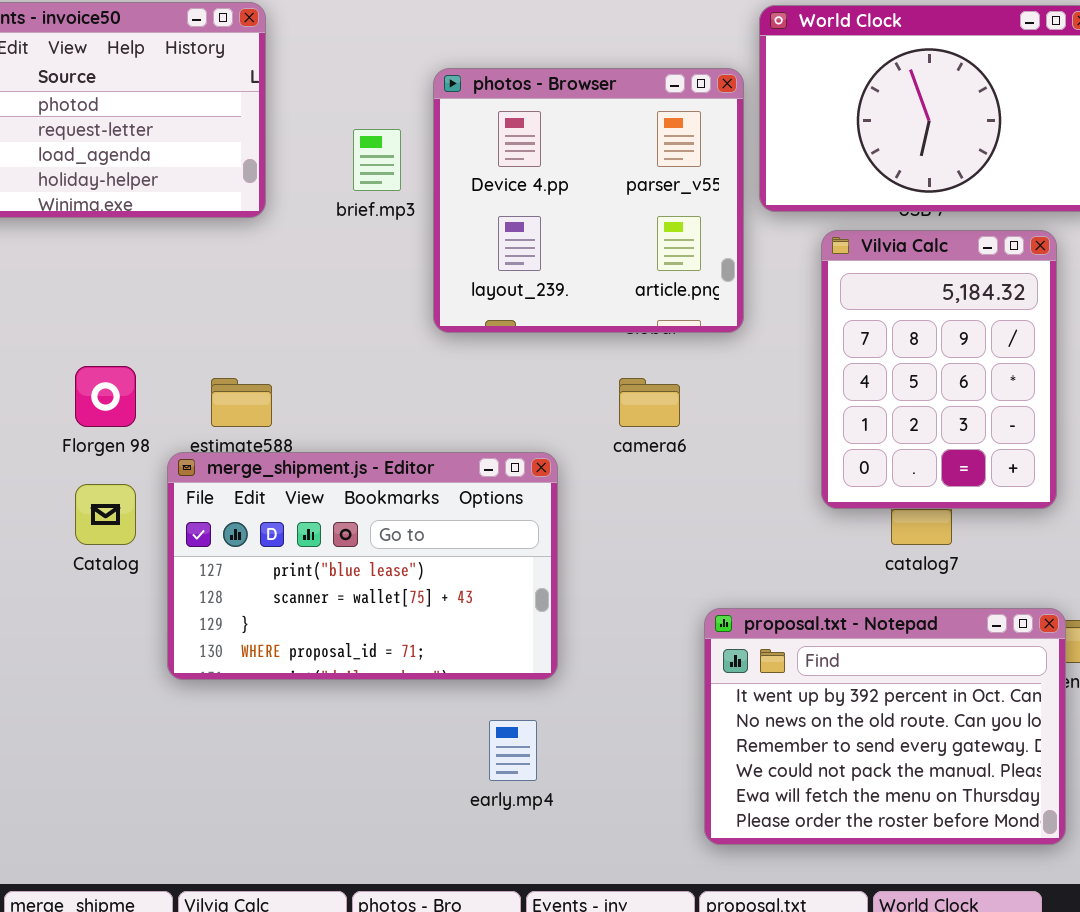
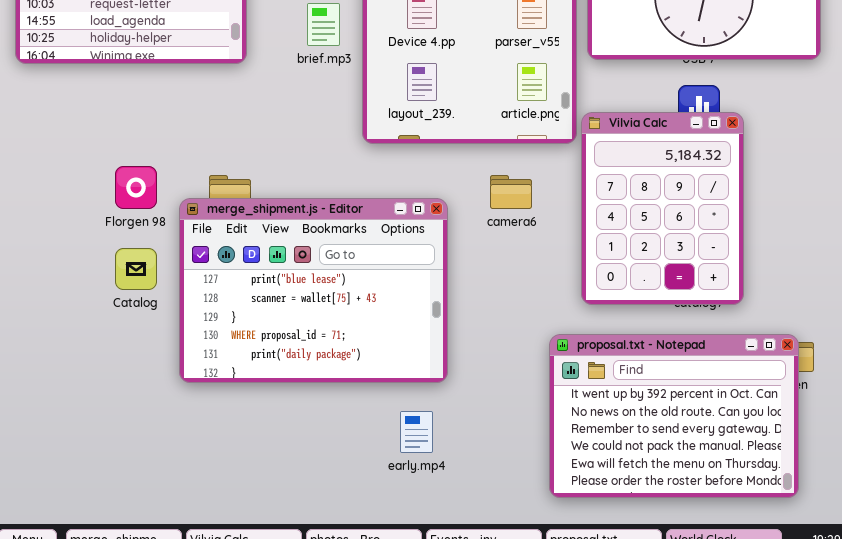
Vilvia Calc: [821,230,1057,509] -> [581,112,744,305], moved
merge_shipment.js - Editor: [167,452,558,680] -> [179,198,448,383], resized

